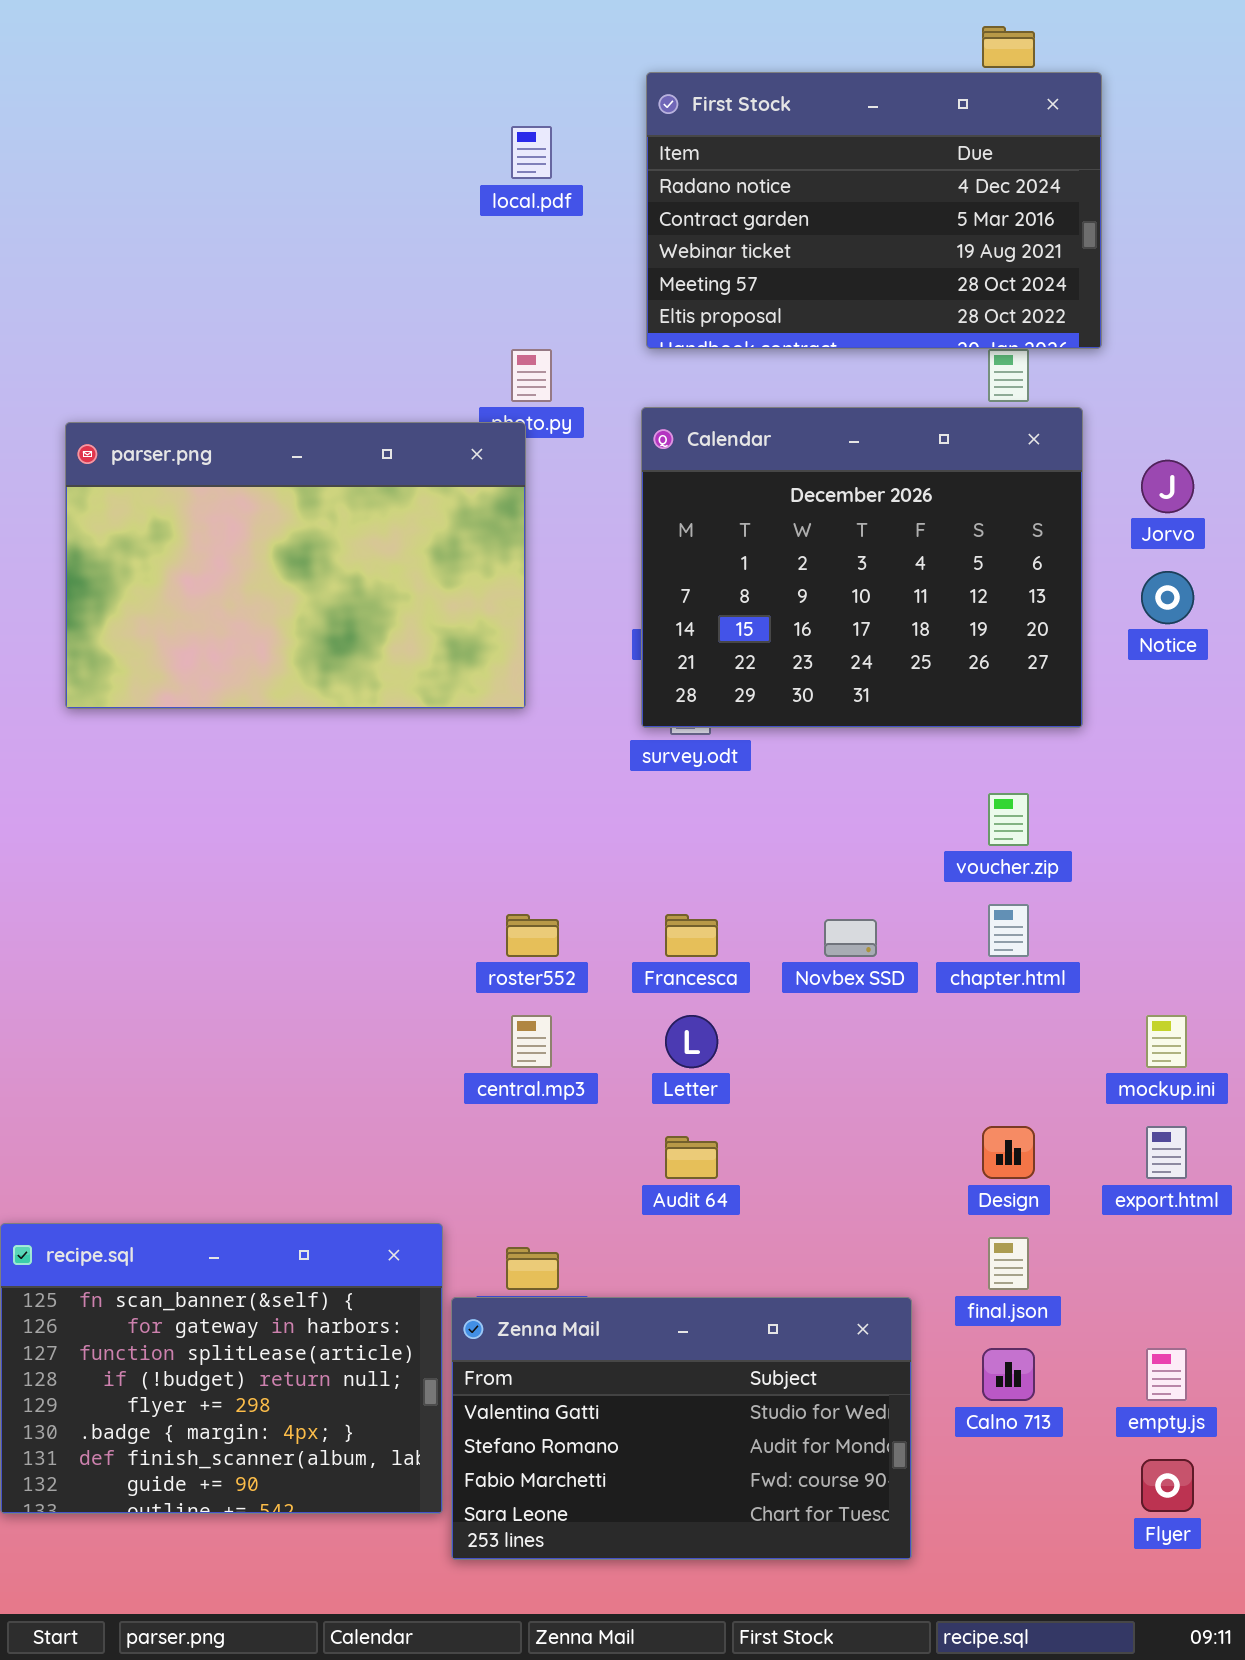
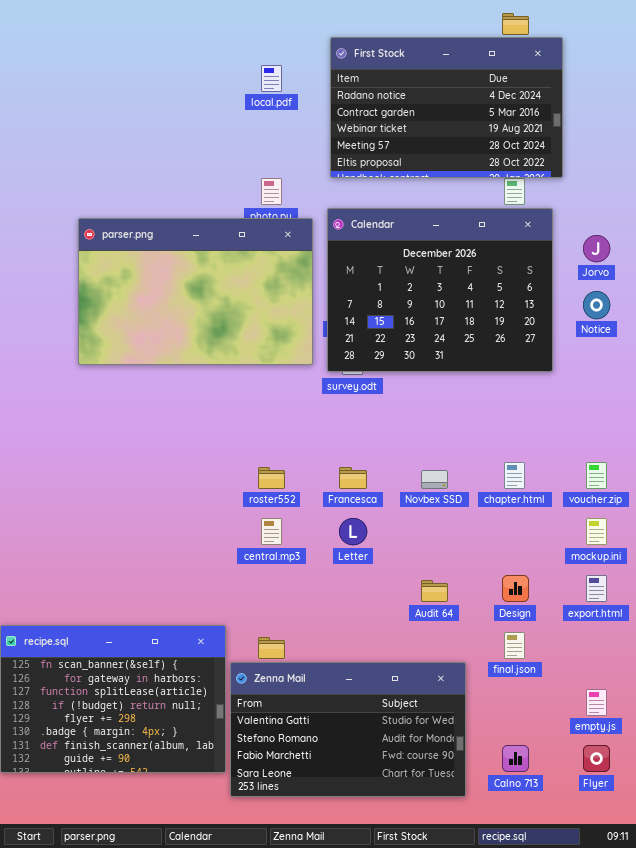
parser.png: [65,422,526,709] -> [78,218,313,365], moved
voucher.zip: [988,793,1029,846] -> [586,462,607,489], moved
Audit 64: [665,1136,718,1179] -> [421,580,448,602], moved
Calno 713: [982,1348,1035,1401] -> [502,745,529,772], moved

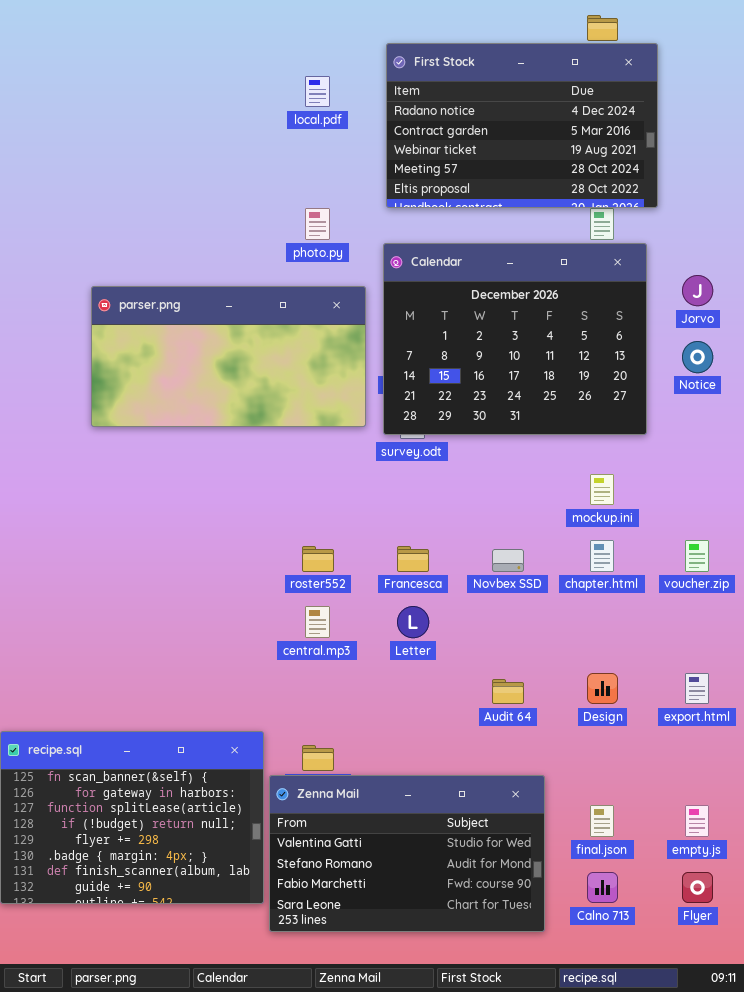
parser.png: [78,218,313,365] -> [91,286,366,427], resized
mockup.ini: [586,518,607,545] -> [590,474,614,505], moved
final.json: [504,632,525,659] -> [590,805,614,837], moved

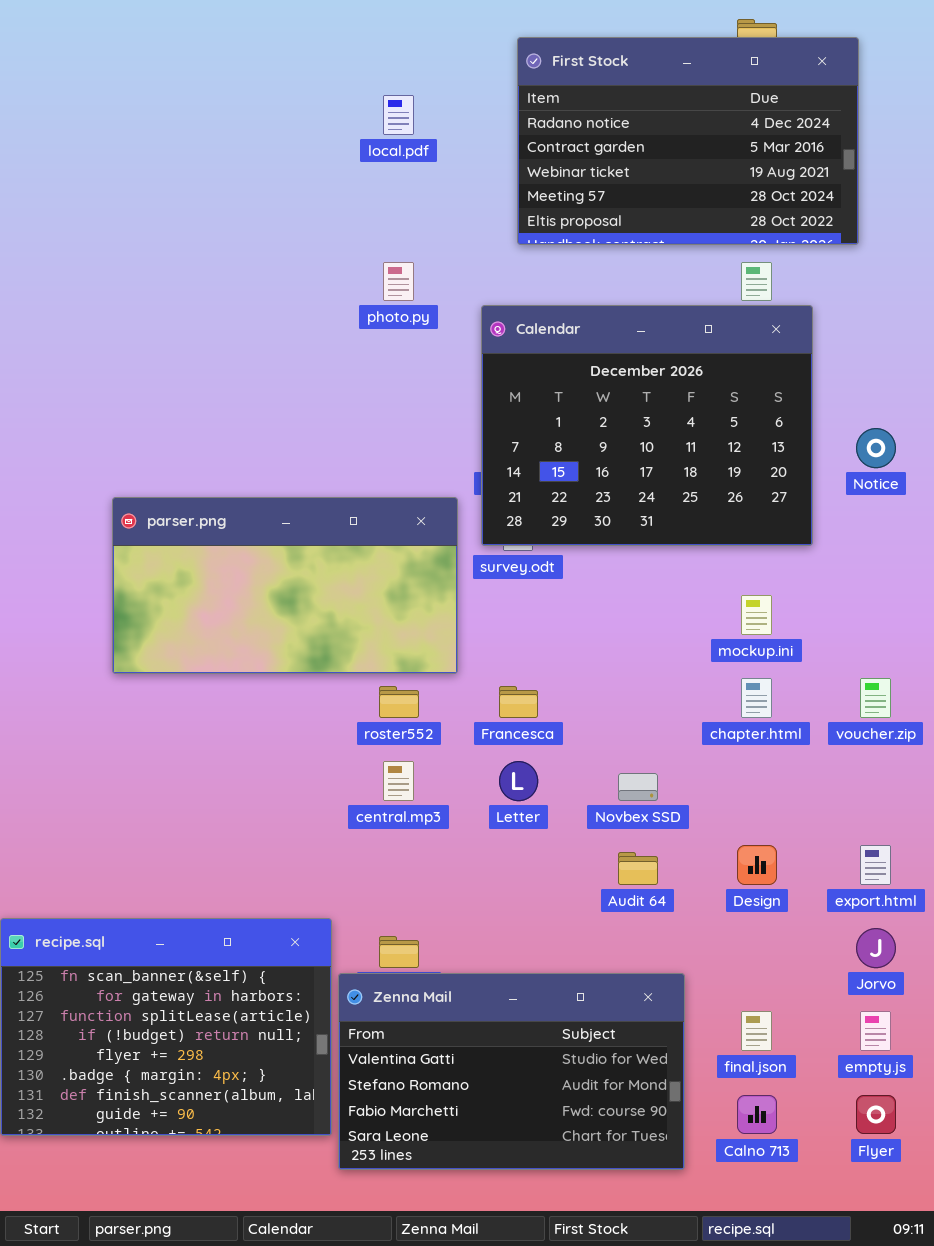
First Stock: [386,43,658,208] -> [517,37,859,245], moved
Jorvo: [682,275,713,306] -> [856,928,896,968], moved
parser.png: [91,286,366,427] -> [112,497,458,674], moved
Novbex SSD: [492,549,524,572] -> [618,773,658,801], moved

